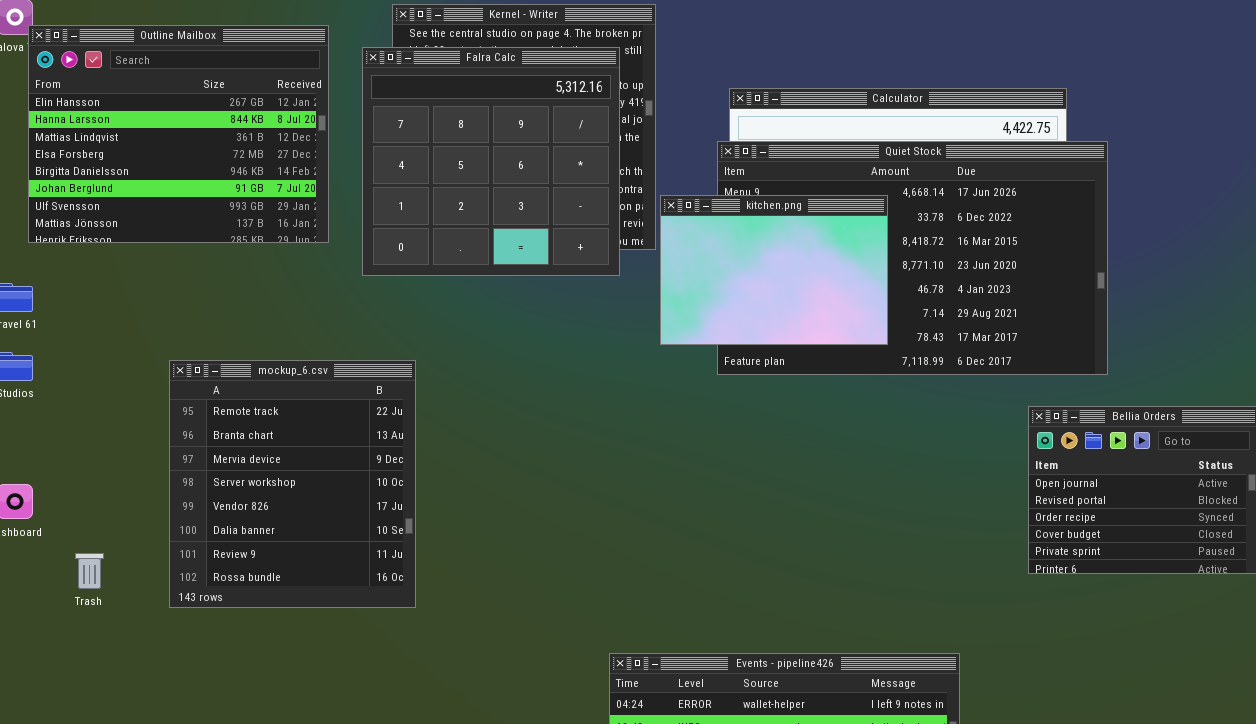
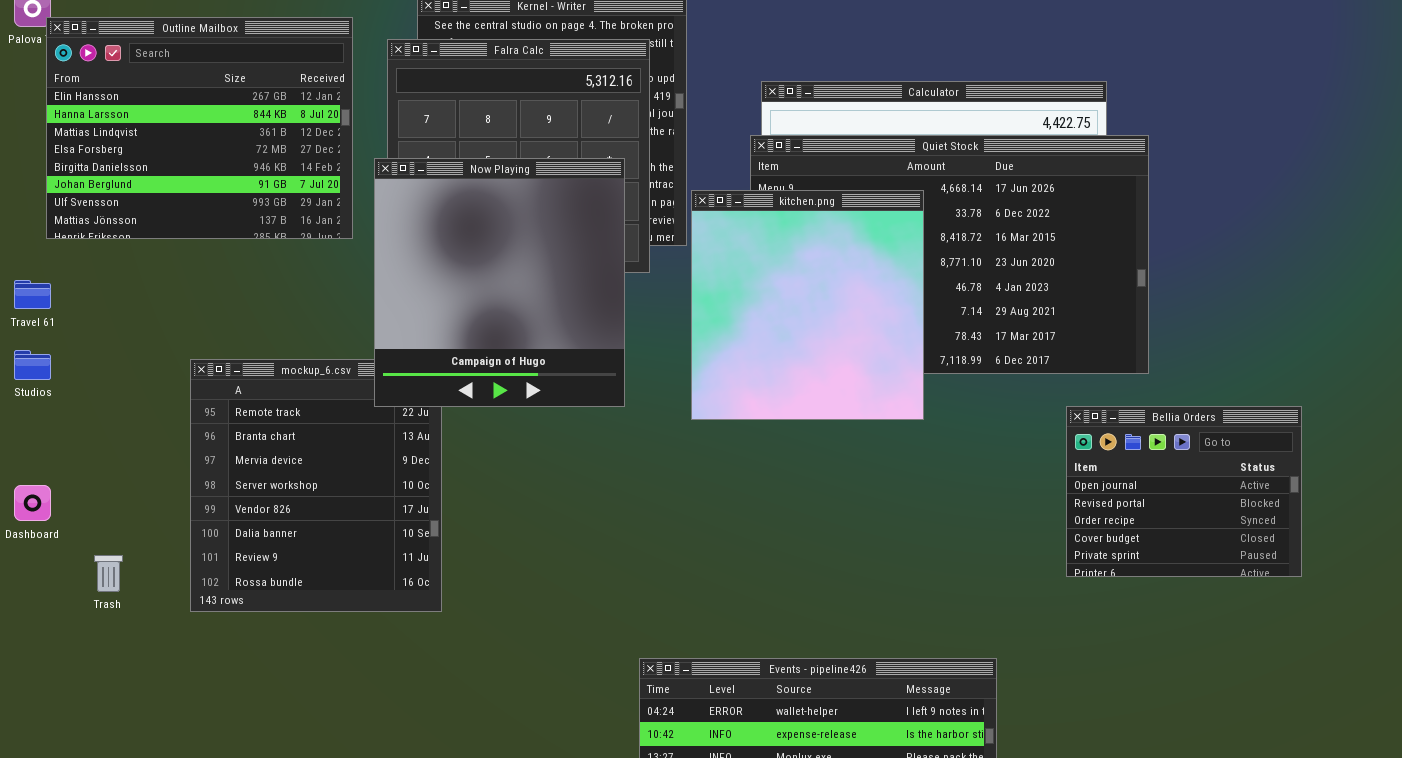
Now Playing: none -> [374,158,625,407], opened
kitchen.png: [660,195,888,345] -> [691,190,924,420], resized

